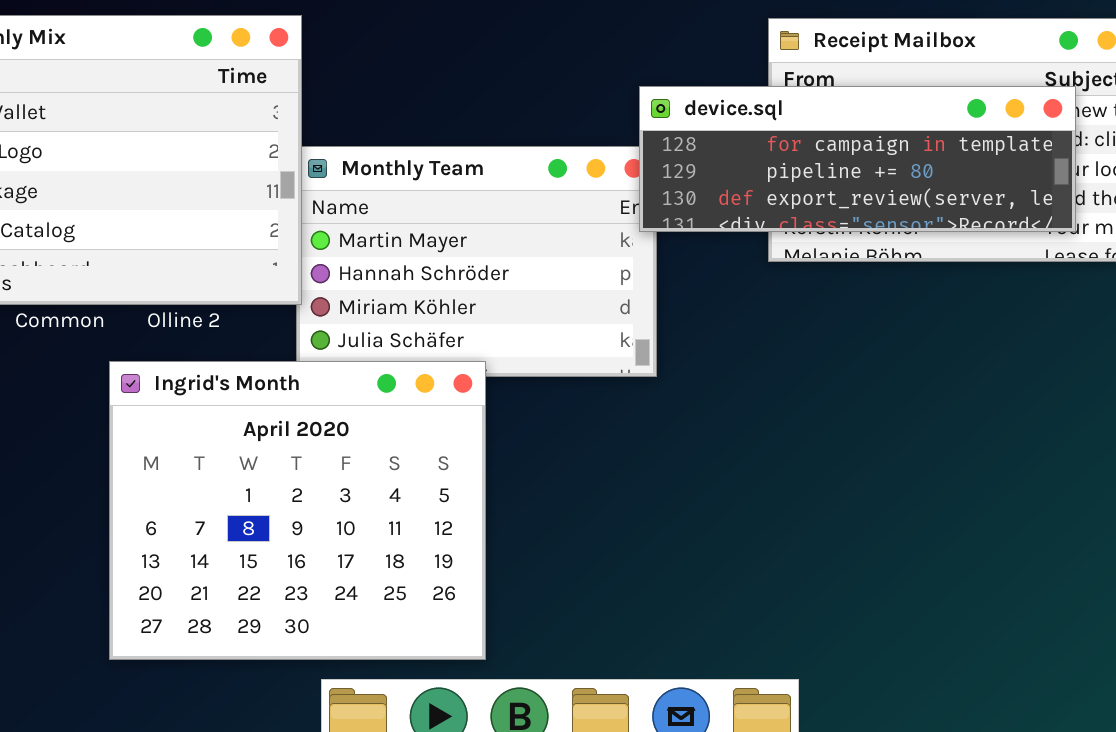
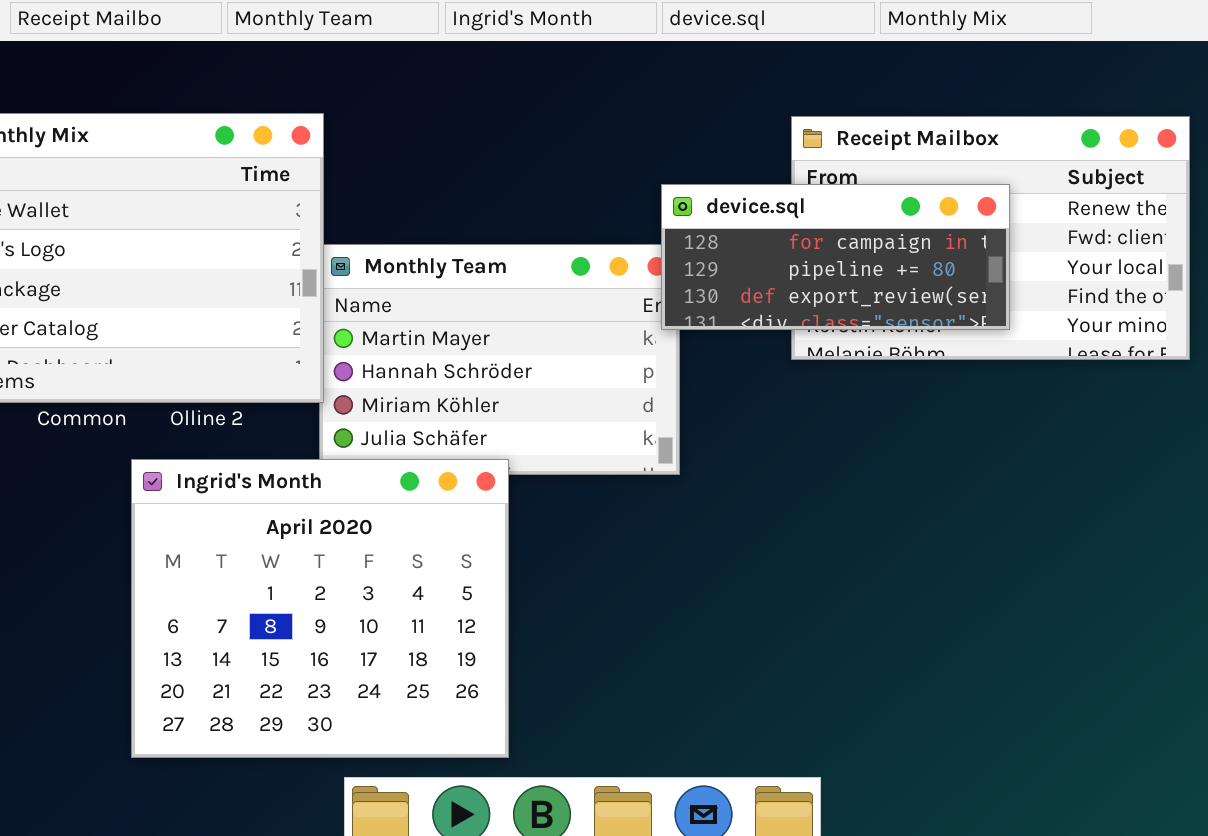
device.sql: [639,86,1076,232] -> [661,184,1010,330], resized

